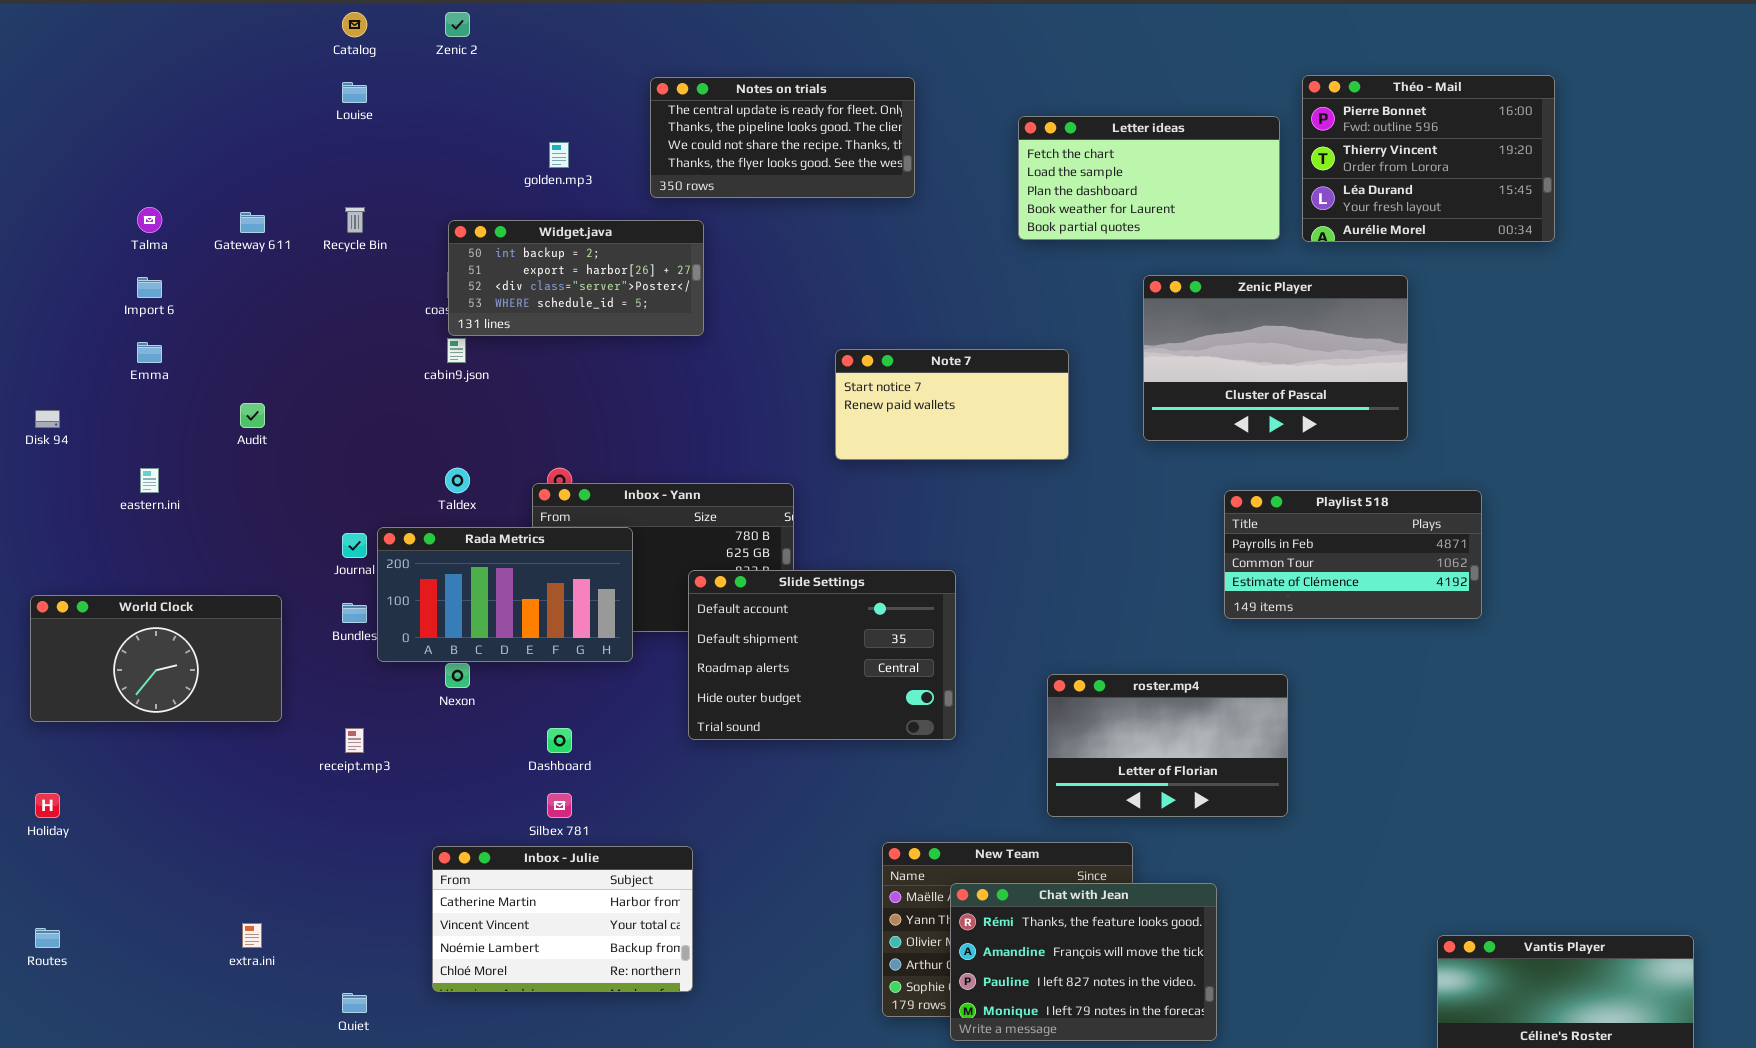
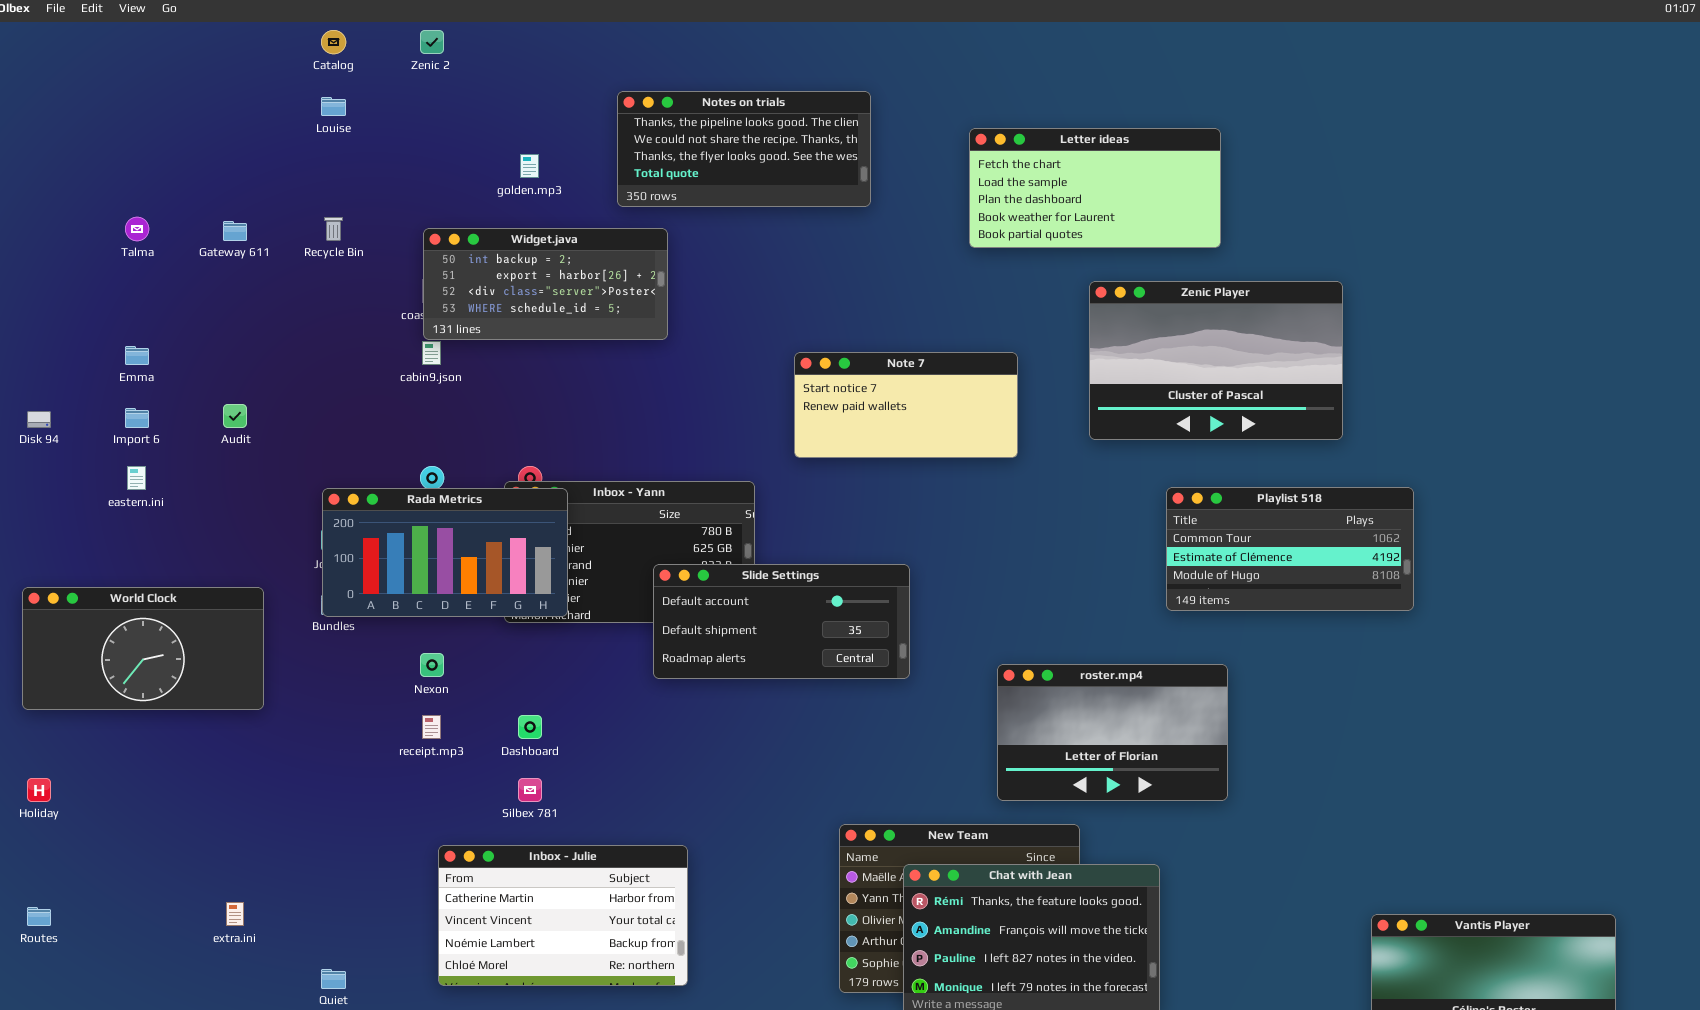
Théo - Mail: [1302,75,1555,242] -> none, closed
Notes on trials: [650,77,915,198] -> [617,91,871,207], scrolled down 1 row
Import 6: [137,277,162,298] -> [125,408,149,428], moved
Playlist 518: [1224,490,1482,619] -> [1166,487,1414,611], scrolled down 1 row
Rada Metrics: [377,527,633,662] -> [322,488,568,617], moved
Slide Settings: [688,570,956,740] -> [653,564,910,679], resized
receipt.mp3: [345,728,364,753] -> [422,715,441,739], moved
Inbox - Julie: [432,846,693,992] -> [438,845,688,986], moved

